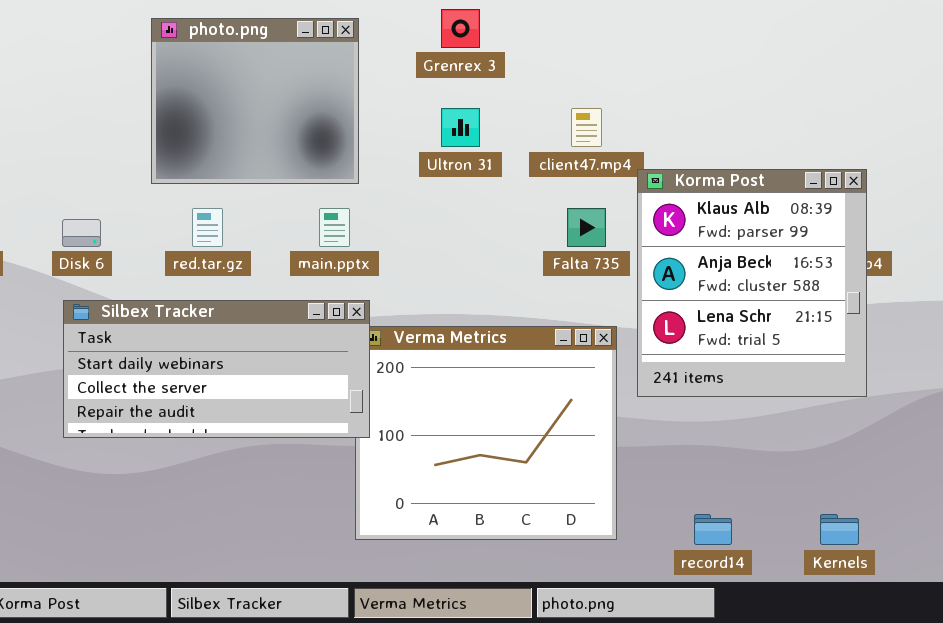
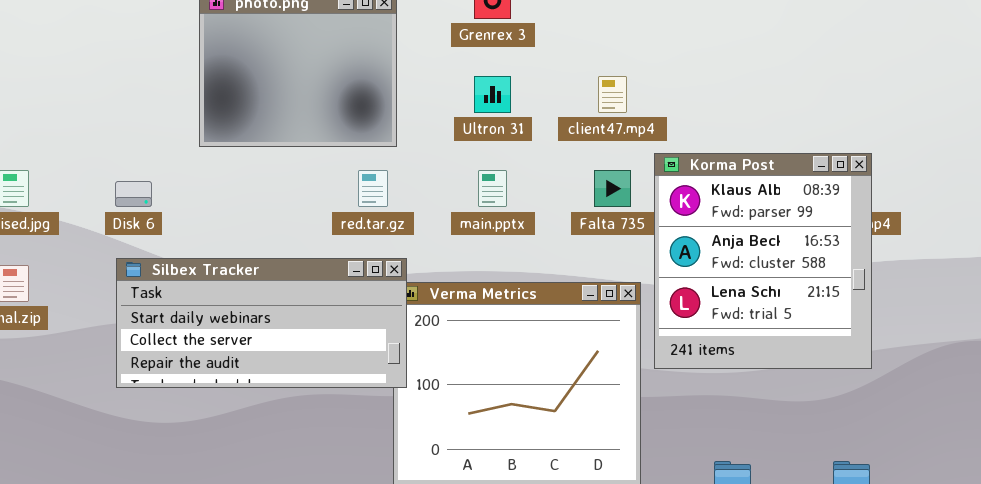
Korma Post: [637,169,867,397] -> [654,153,872,369], moved
red.tar.gz: [192,208,223,247] -> [358,170,388,207], moved
main.pptx: [319,208,350,247] -> [478,170,507,207], moved

